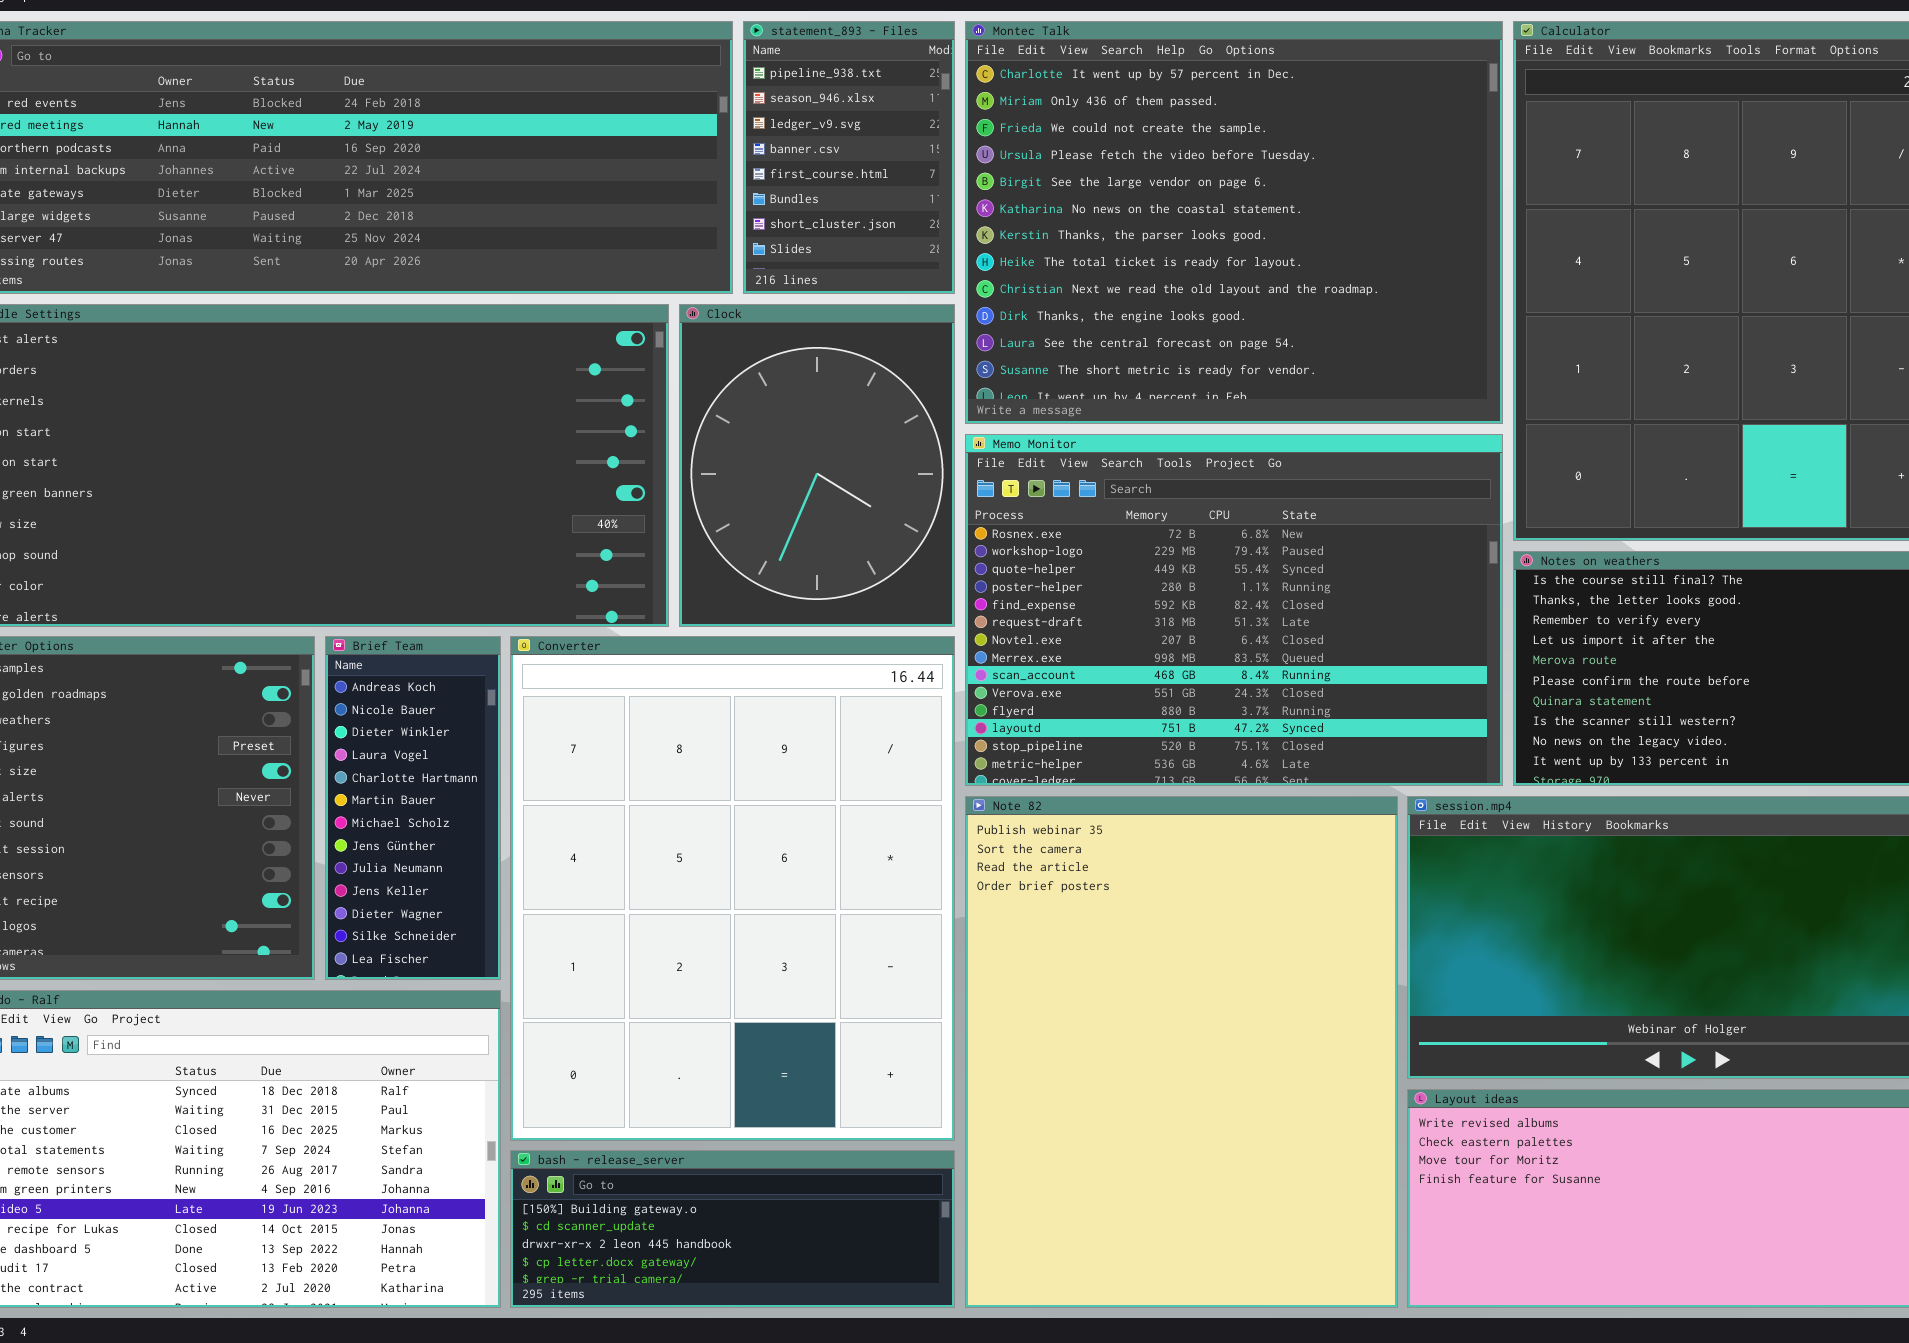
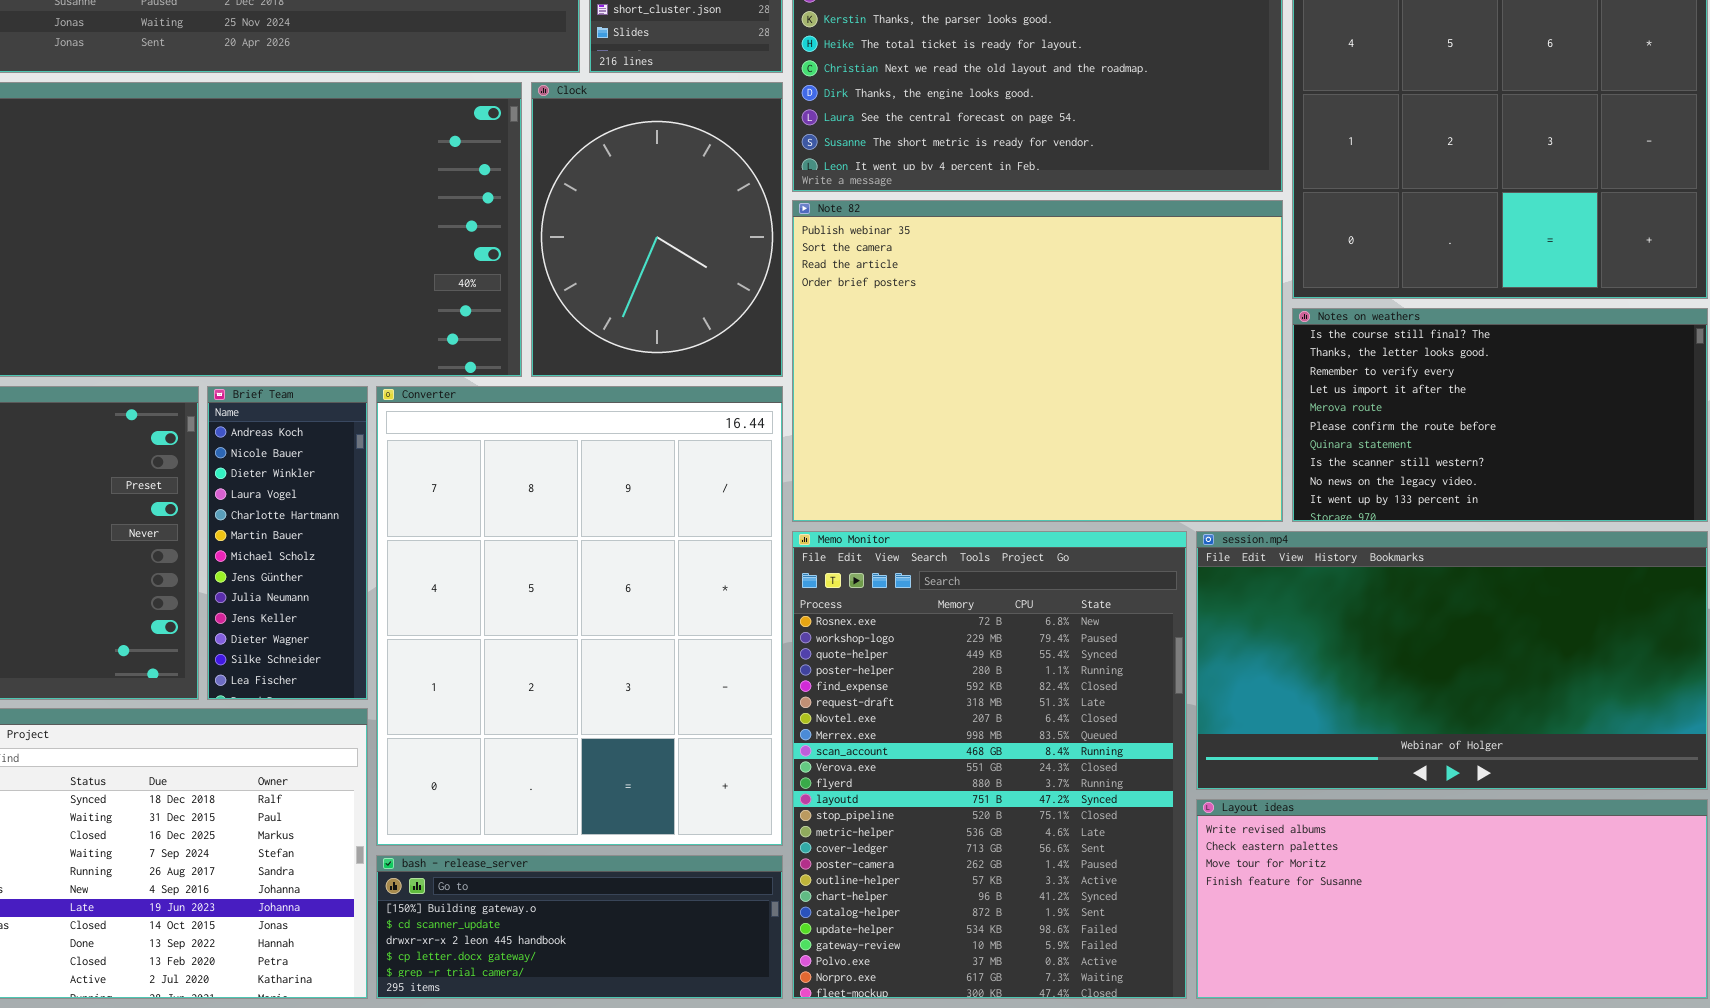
Memo Monitor: [965,434,1503,786] -> [792,531,1187,999], moved, resized
Note 82: [965,796,1398,1308] -> [792,200,1283,522], moved, resized

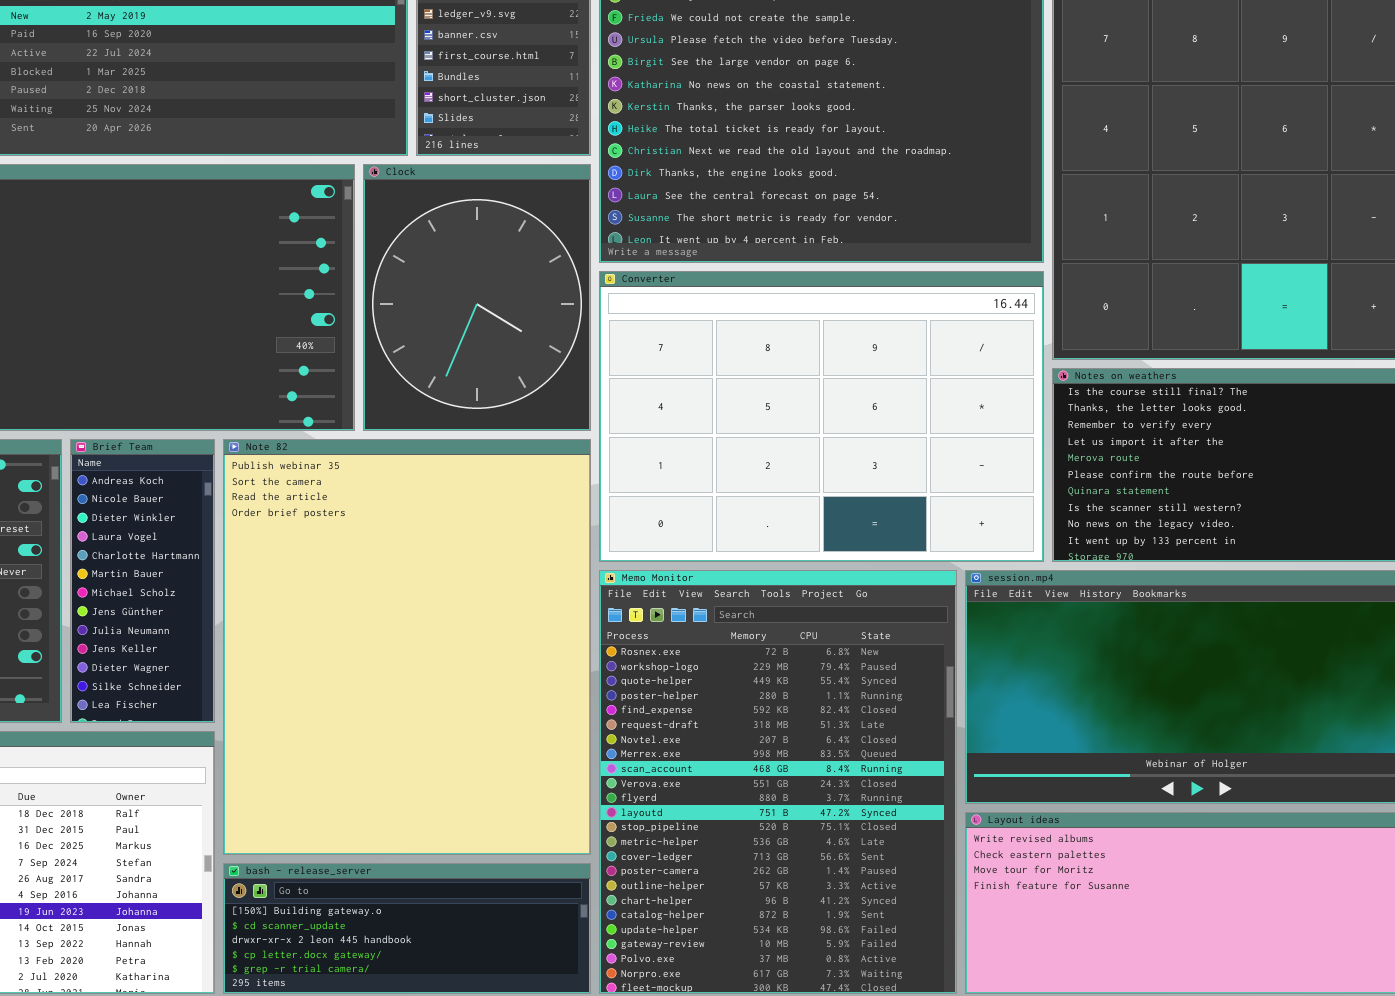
Note 82: [792,200,1283,522] -> [223,439,591,855], moved, resized
Converter: [376,386,783,846] -> [599,271,1044,562], moved, resized

